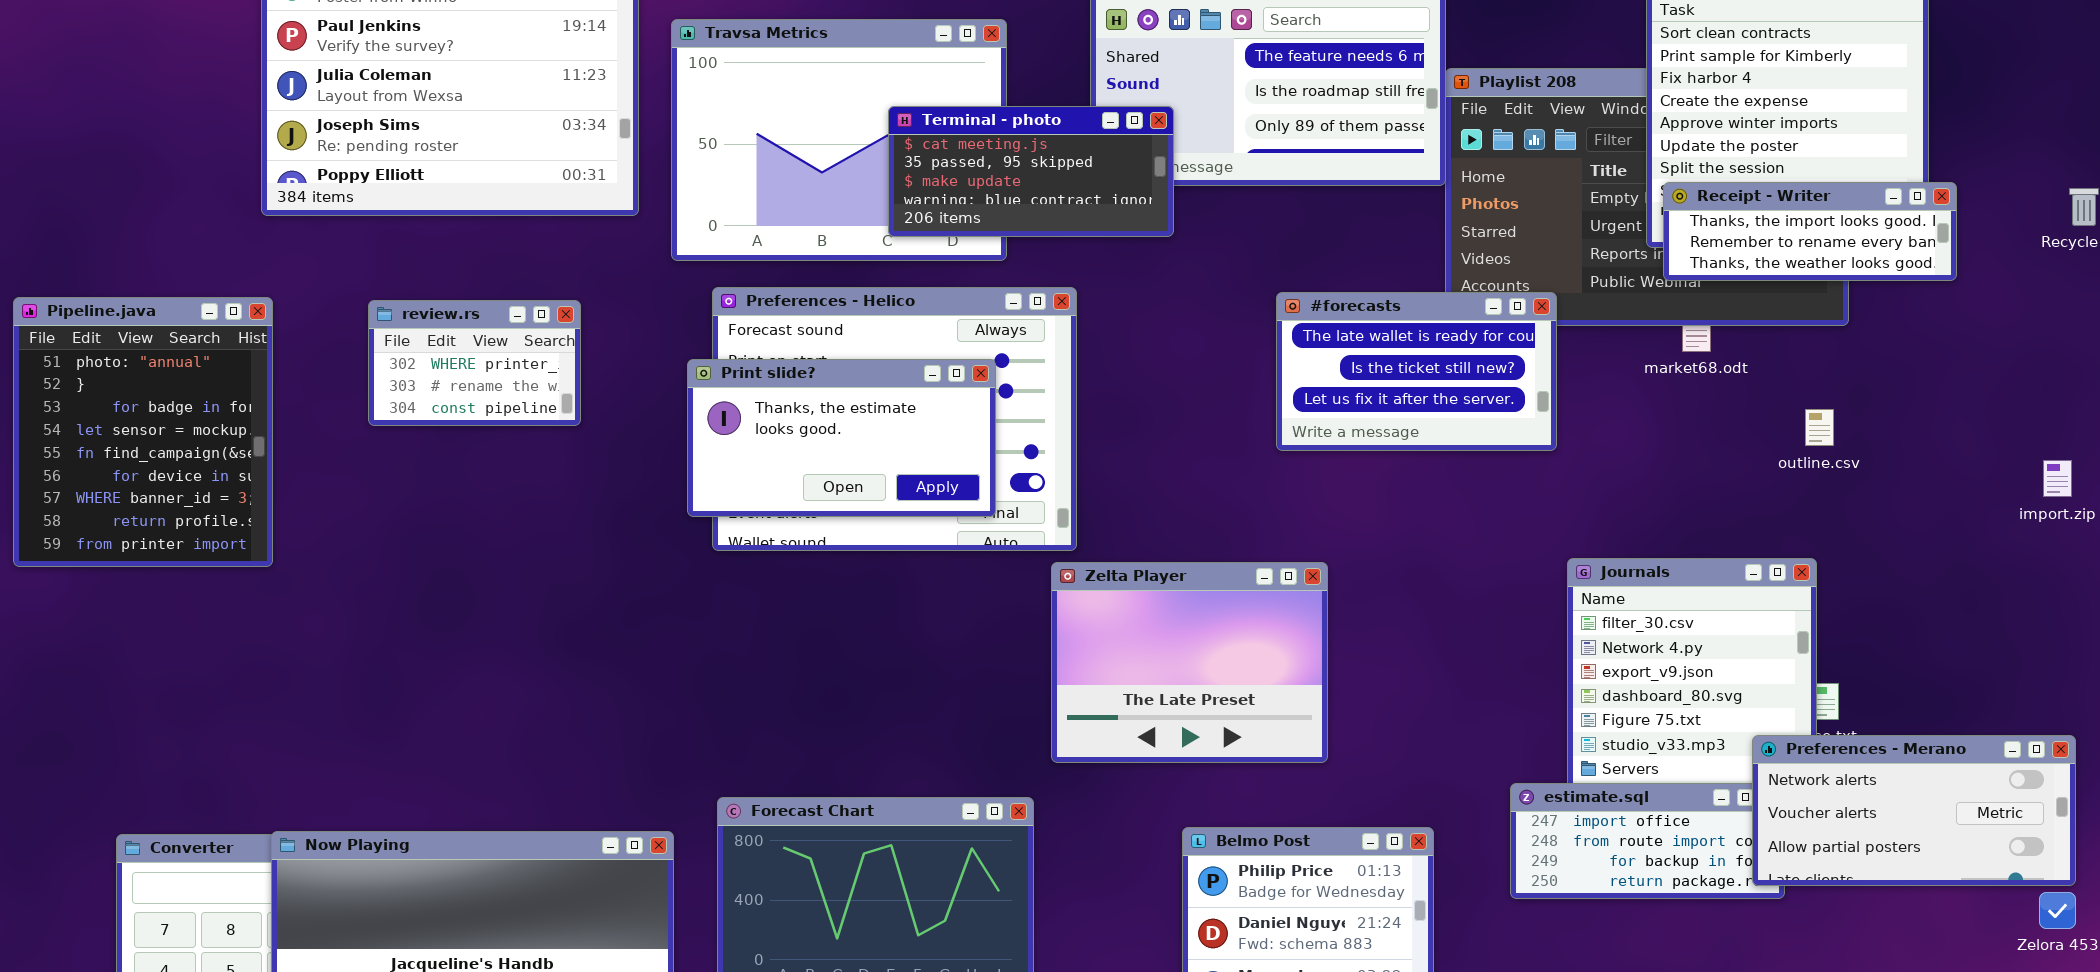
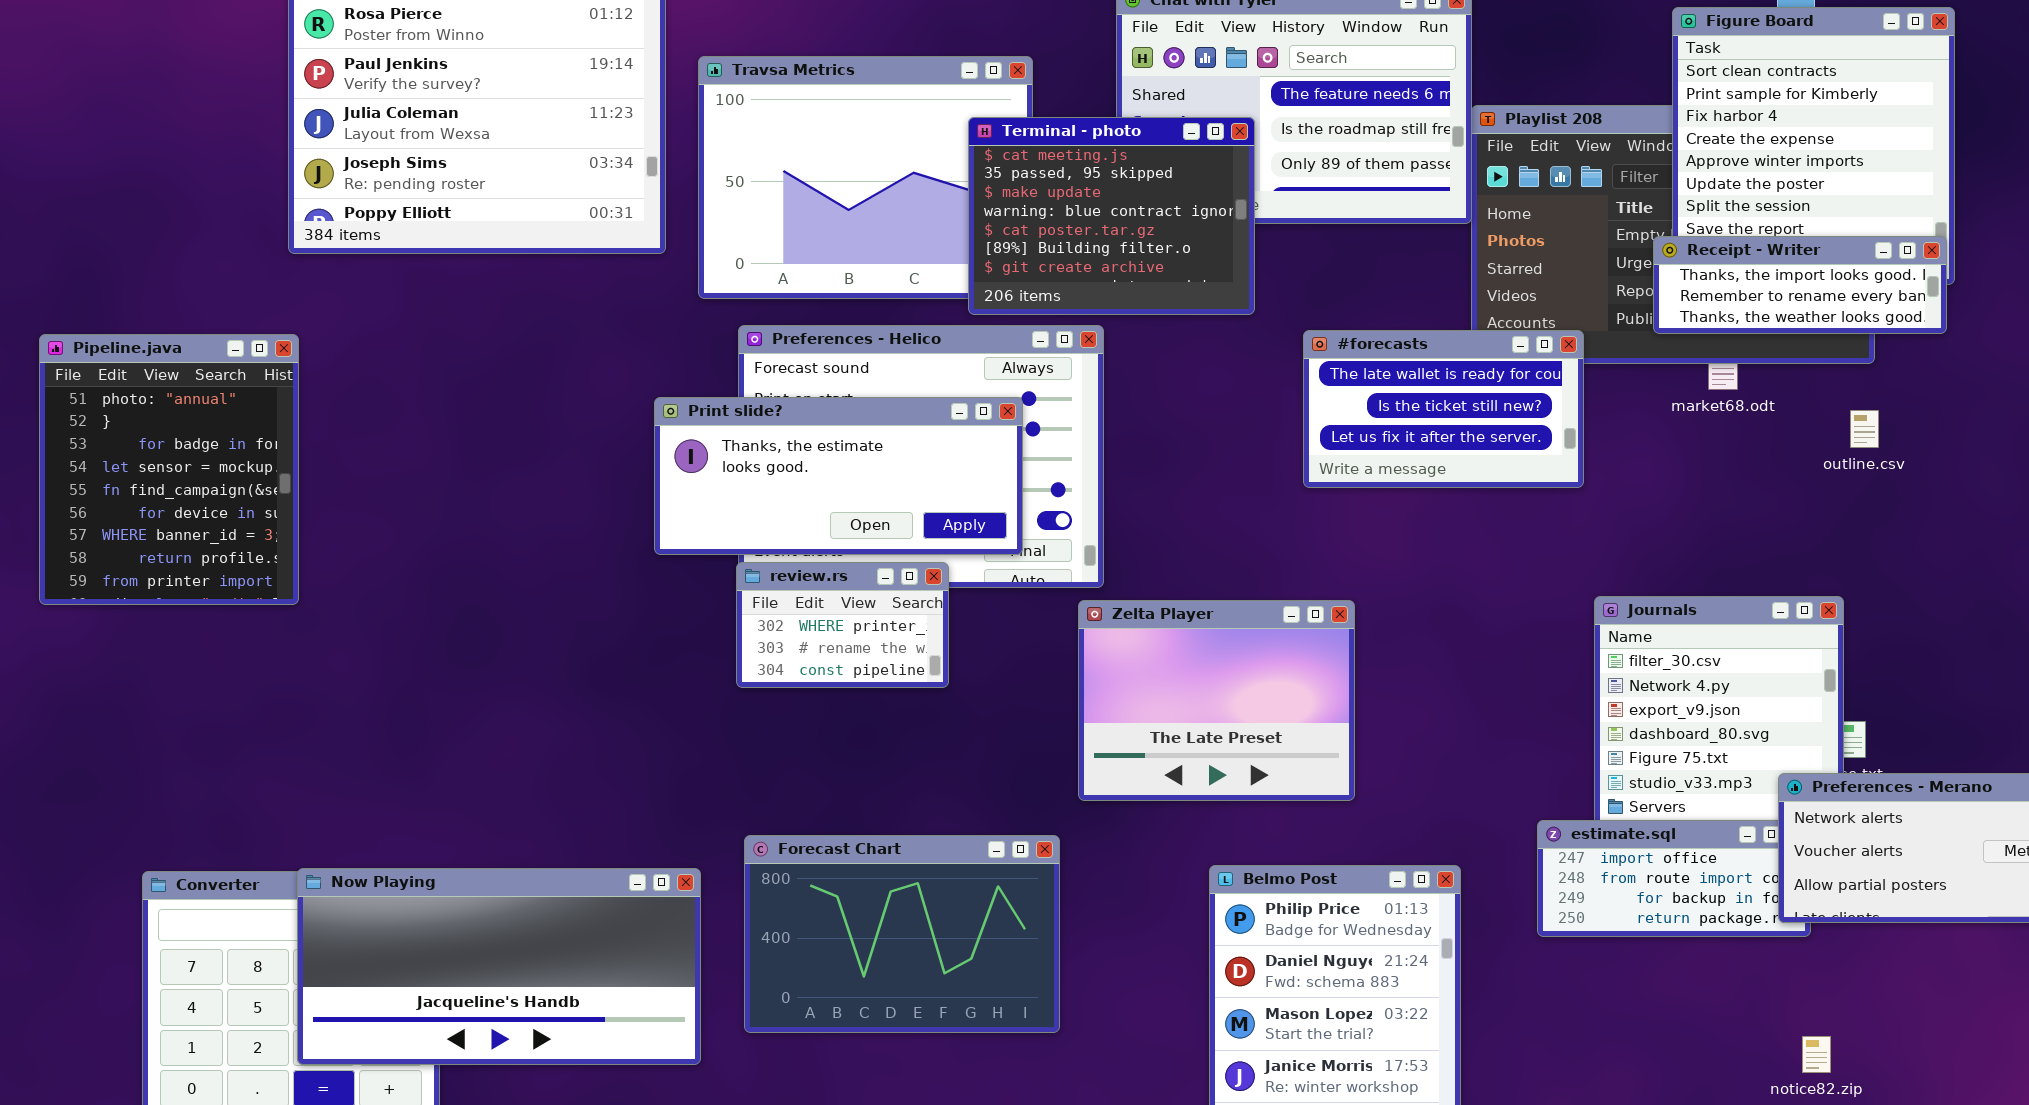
Terminal - photo: [888,106,1174,237] -> [968,117,1255,315], moved, resized
Receipt - Writer: [1663,182,1957,281] -> [1653,236,1947,334], moved
review.rs: [368,300,581,426] -> [736,562,949,688], moved
Print slide?: [687,359,996,517] -> [654,397,1023,555], resized
outline.csv: [1805,409,1834,446] -> [1850,410,1879,448], moved

